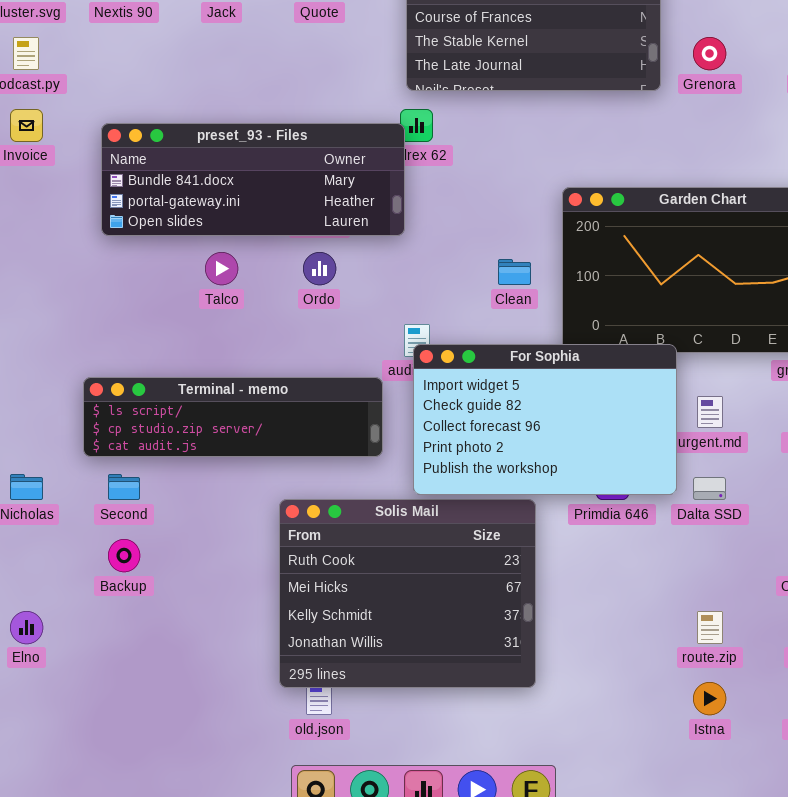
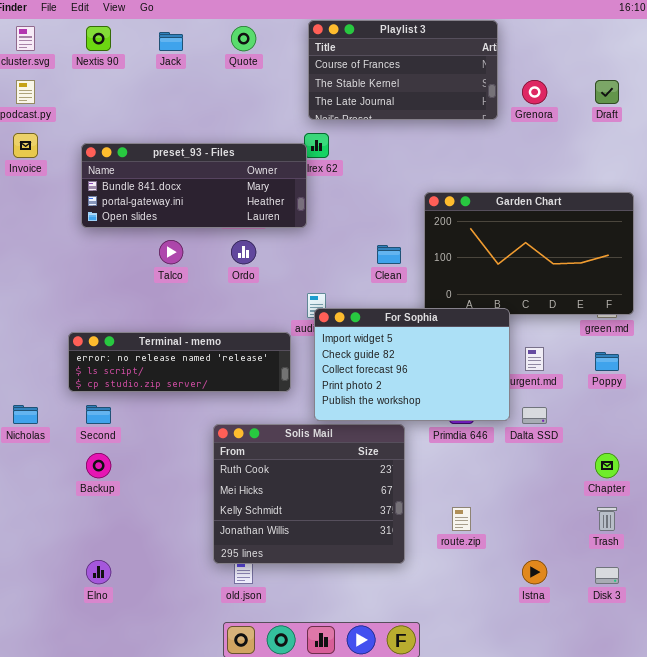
Terminal - memo: [83,377,383,457] -> [68,332,291,392], scrolled up 1 row
Elno: [10,611,43,644] -> [86,560,111,584], moved
route.zip: [697,611,723,644] -> [452,507,471,531], moved

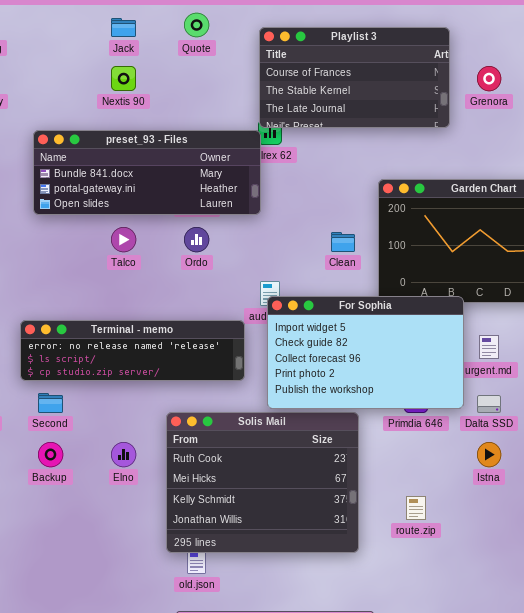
Playlist 3: [308,20,498,120] -> [259,27,450,128], moved
Nextis 90: [86,26,111,51] -> [111,66,136,91], moved
Elno: [86,560,111,584] -> [111,442,136,467], moved
Istna: [522,560,547,584] -> [477,442,501,467], moved

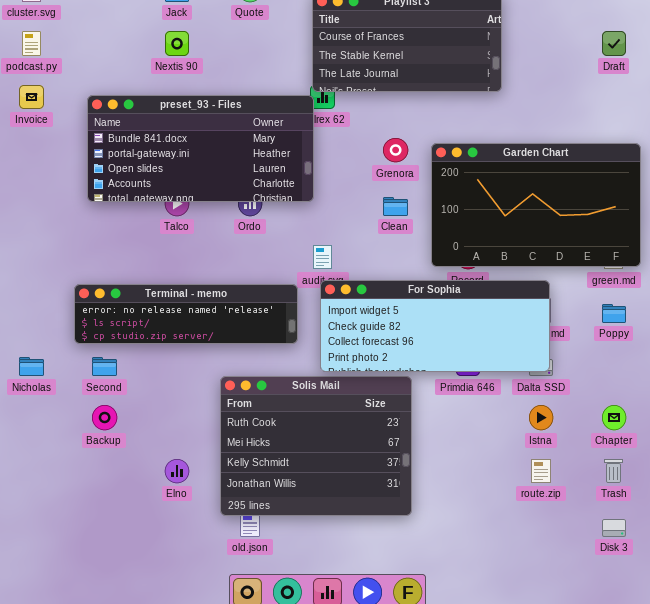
Grenora: [477,66,501,91] -> [383,138,408,162], moved
preset_93 - Files: [33,130,261,215] -> [87,95,314,202], resized
For Sophia: [267,296,464,409] -> [320,280,550,372], resized
Elno: [111,442,136,467] -> [165,459,189,483], moved
route.zip: [406,496,426,520] -> [531,459,551,483], moved

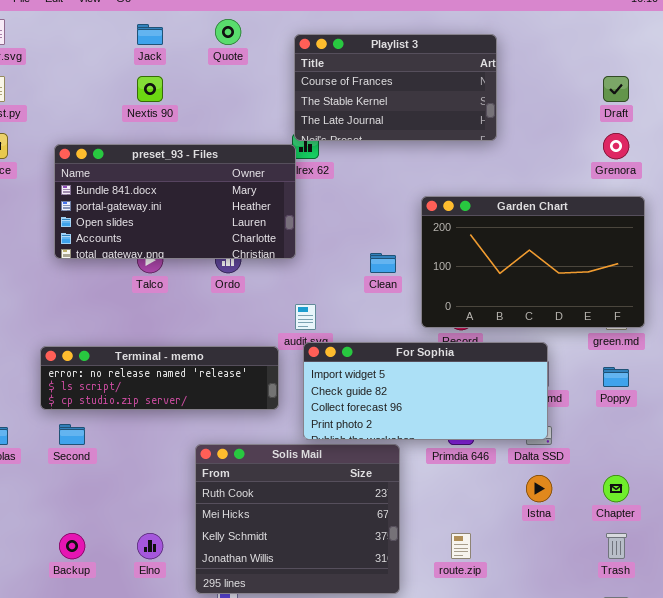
Grenora: [383,138,408,162] -> [603,133,629,159], moved
Backup: [92,405,117,430] -> [59,533,85,559], moved
route.zip: [531,459,551,483] -> [451,533,471,559], moved

